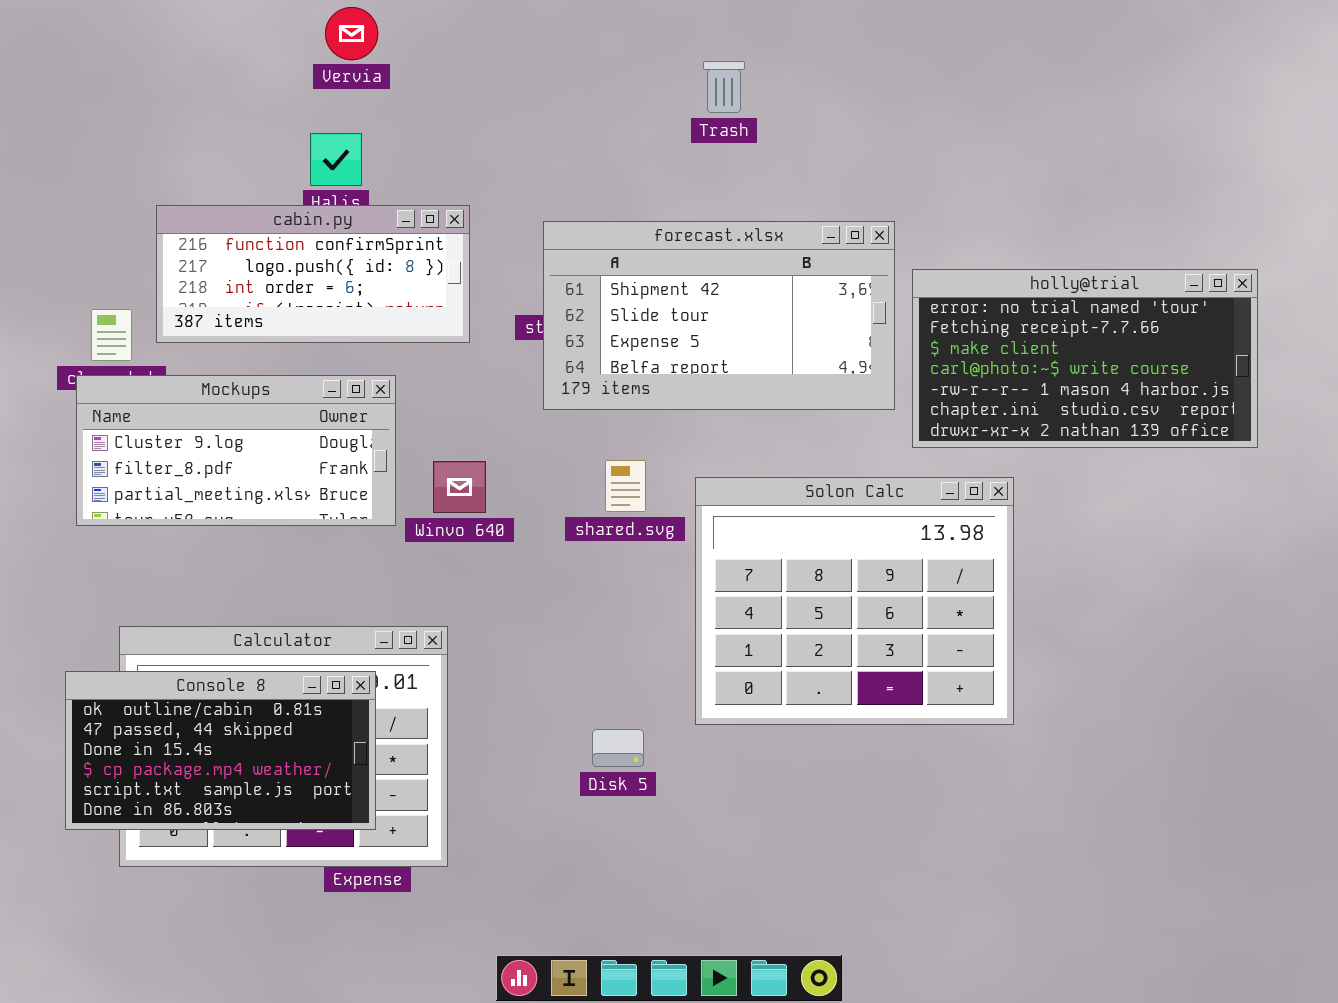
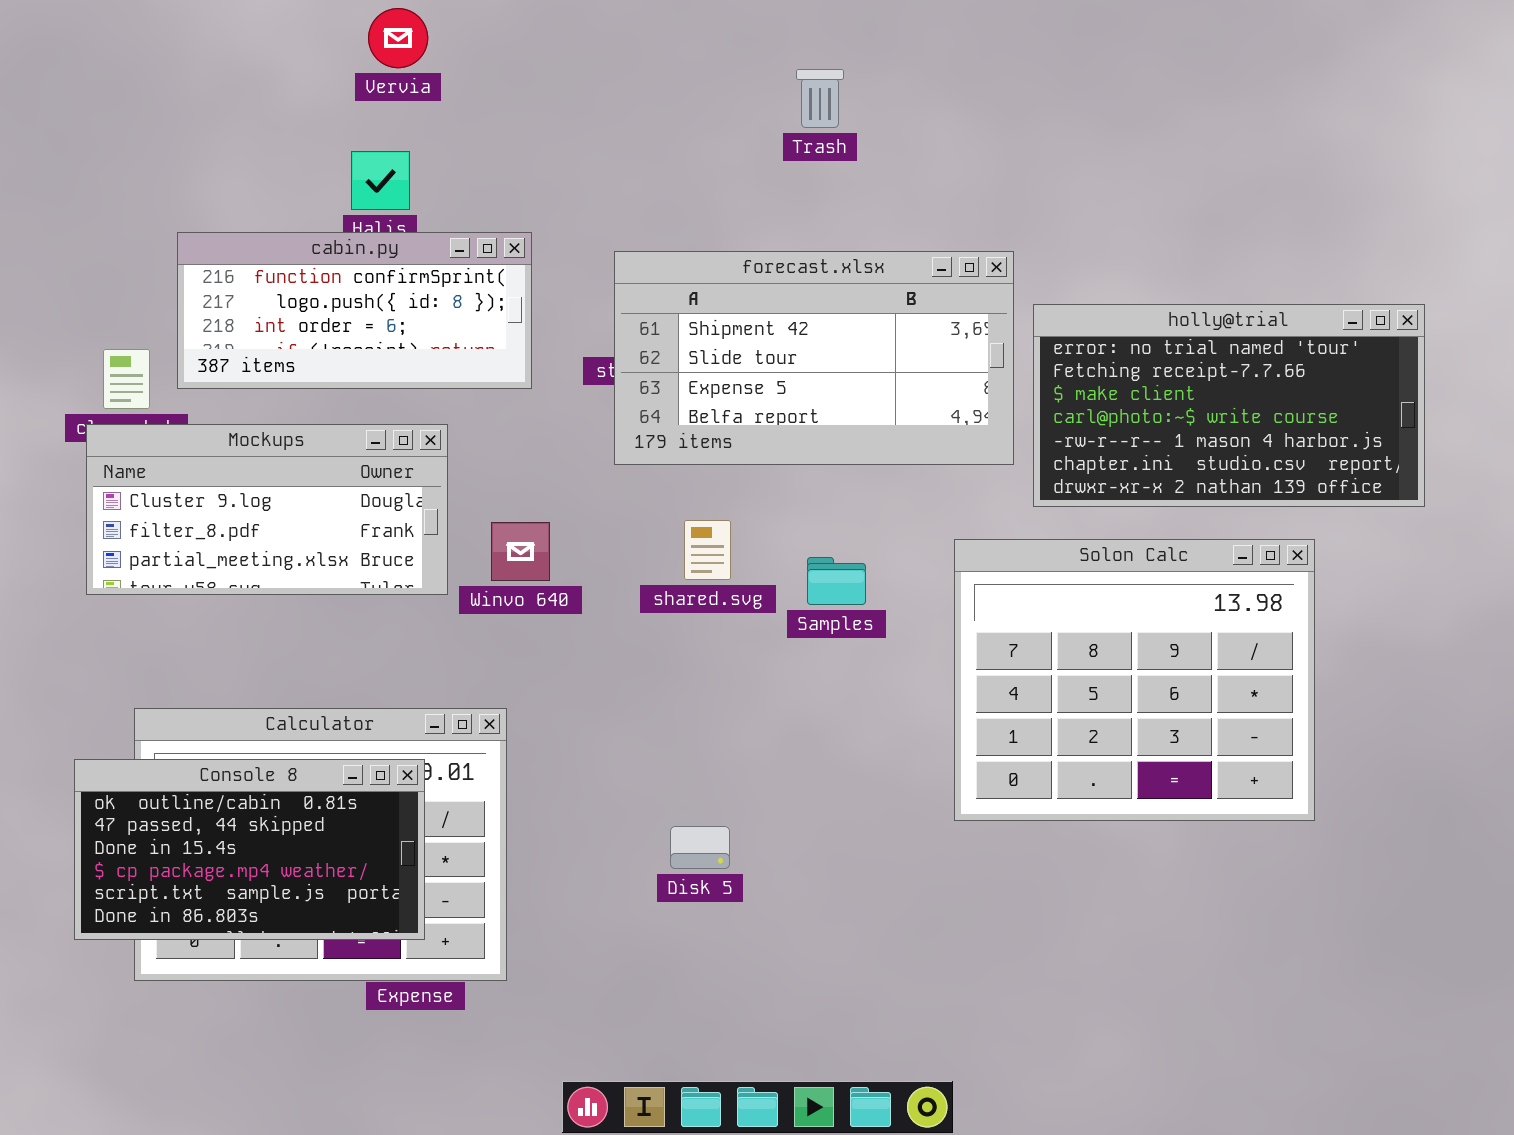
Solon Calc: [695,477,1014,725] -> [954,539,1315,821], moved

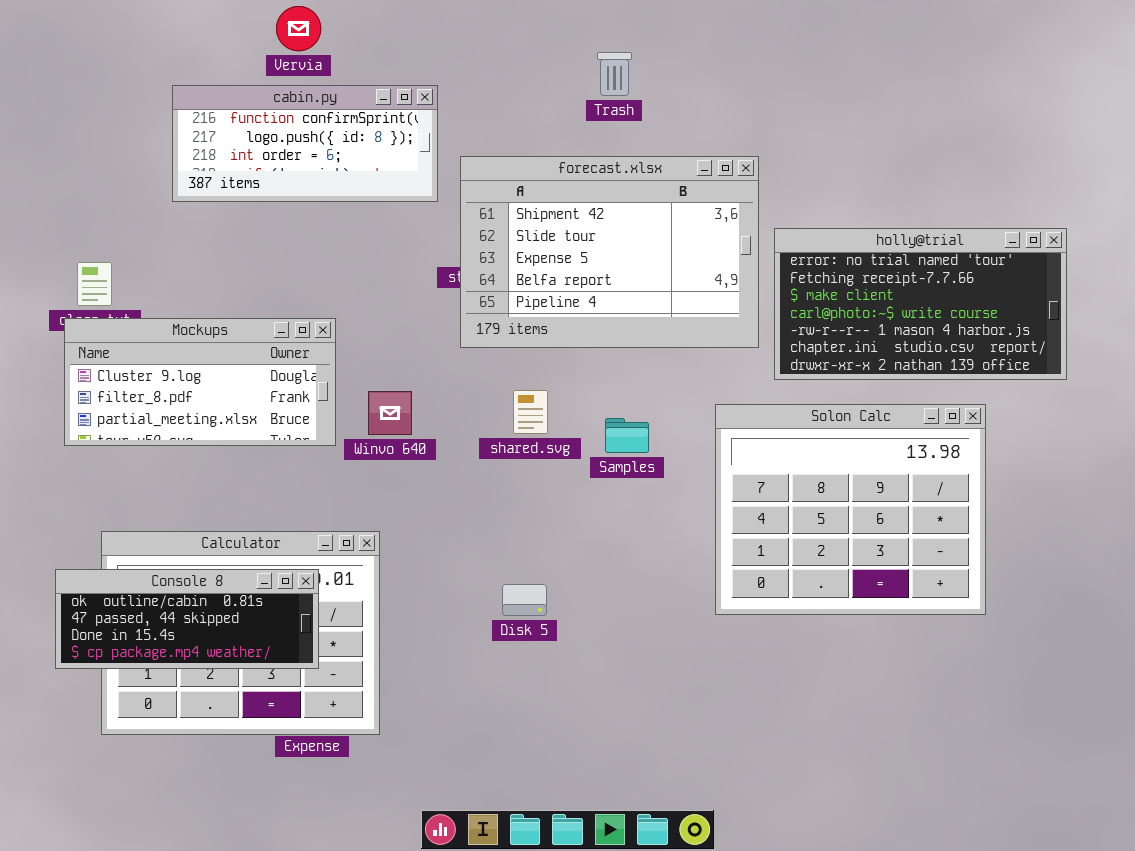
cabin.py: [177,232,532,389] -> [172,85,438,202], moved
forecast.xlsx: [614,251,1014,465] -> [460,156,759,348], resized
Console 8: [74,759,425,940] -> [55,569,319,669], resized
Disk 5: [670,826,730,869] -> [502,584,547,616], moved

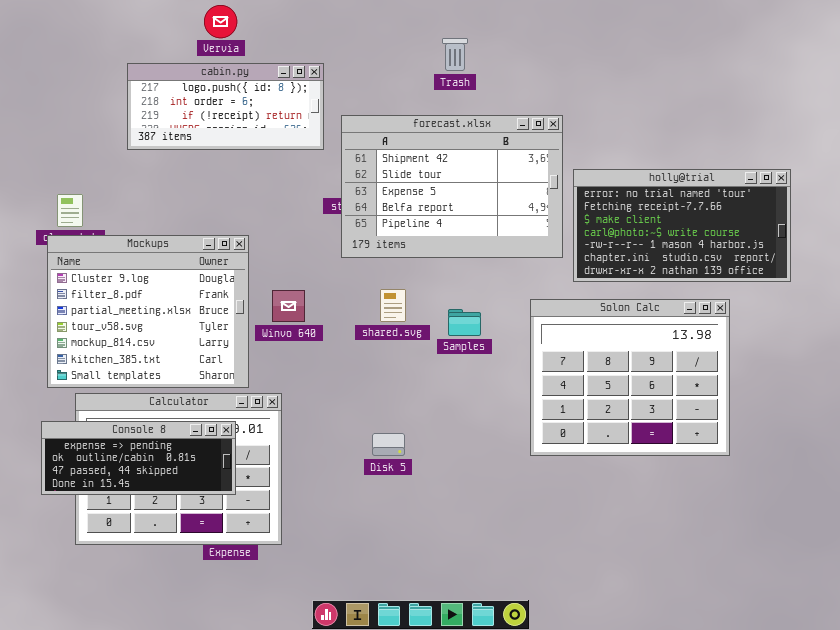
cabin.py: [172,85,438,202] -> [127,63,324,150], scrolled down 1 row
Mockups: [64,318,336,446] -> [47,235,249,388], resized
Console 8: [55,569,319,669] -> [41,421,236,495], scrolled up 1 row

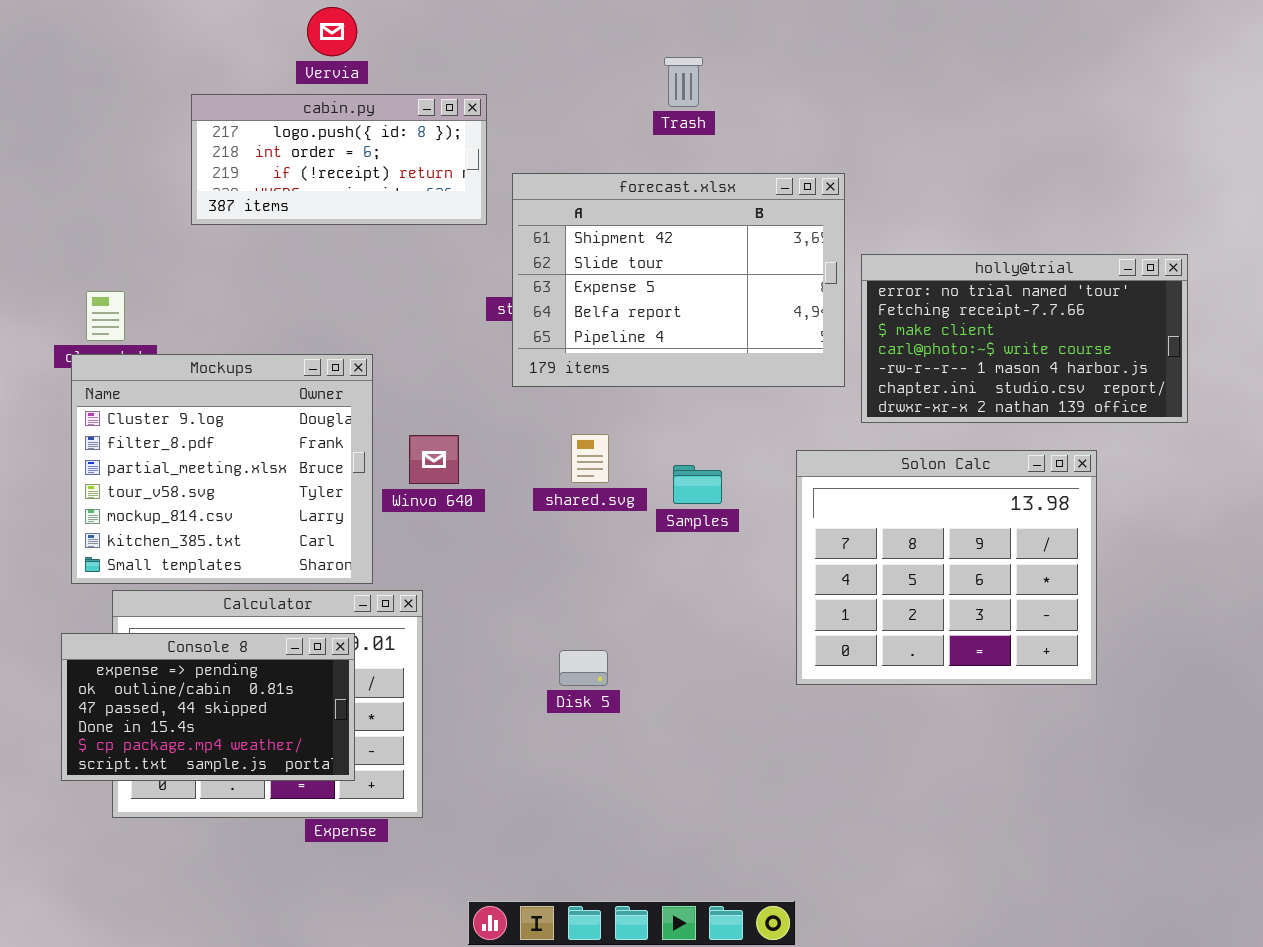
Console 8: [41,421,236,495] -> [61,633,355,781], resized

